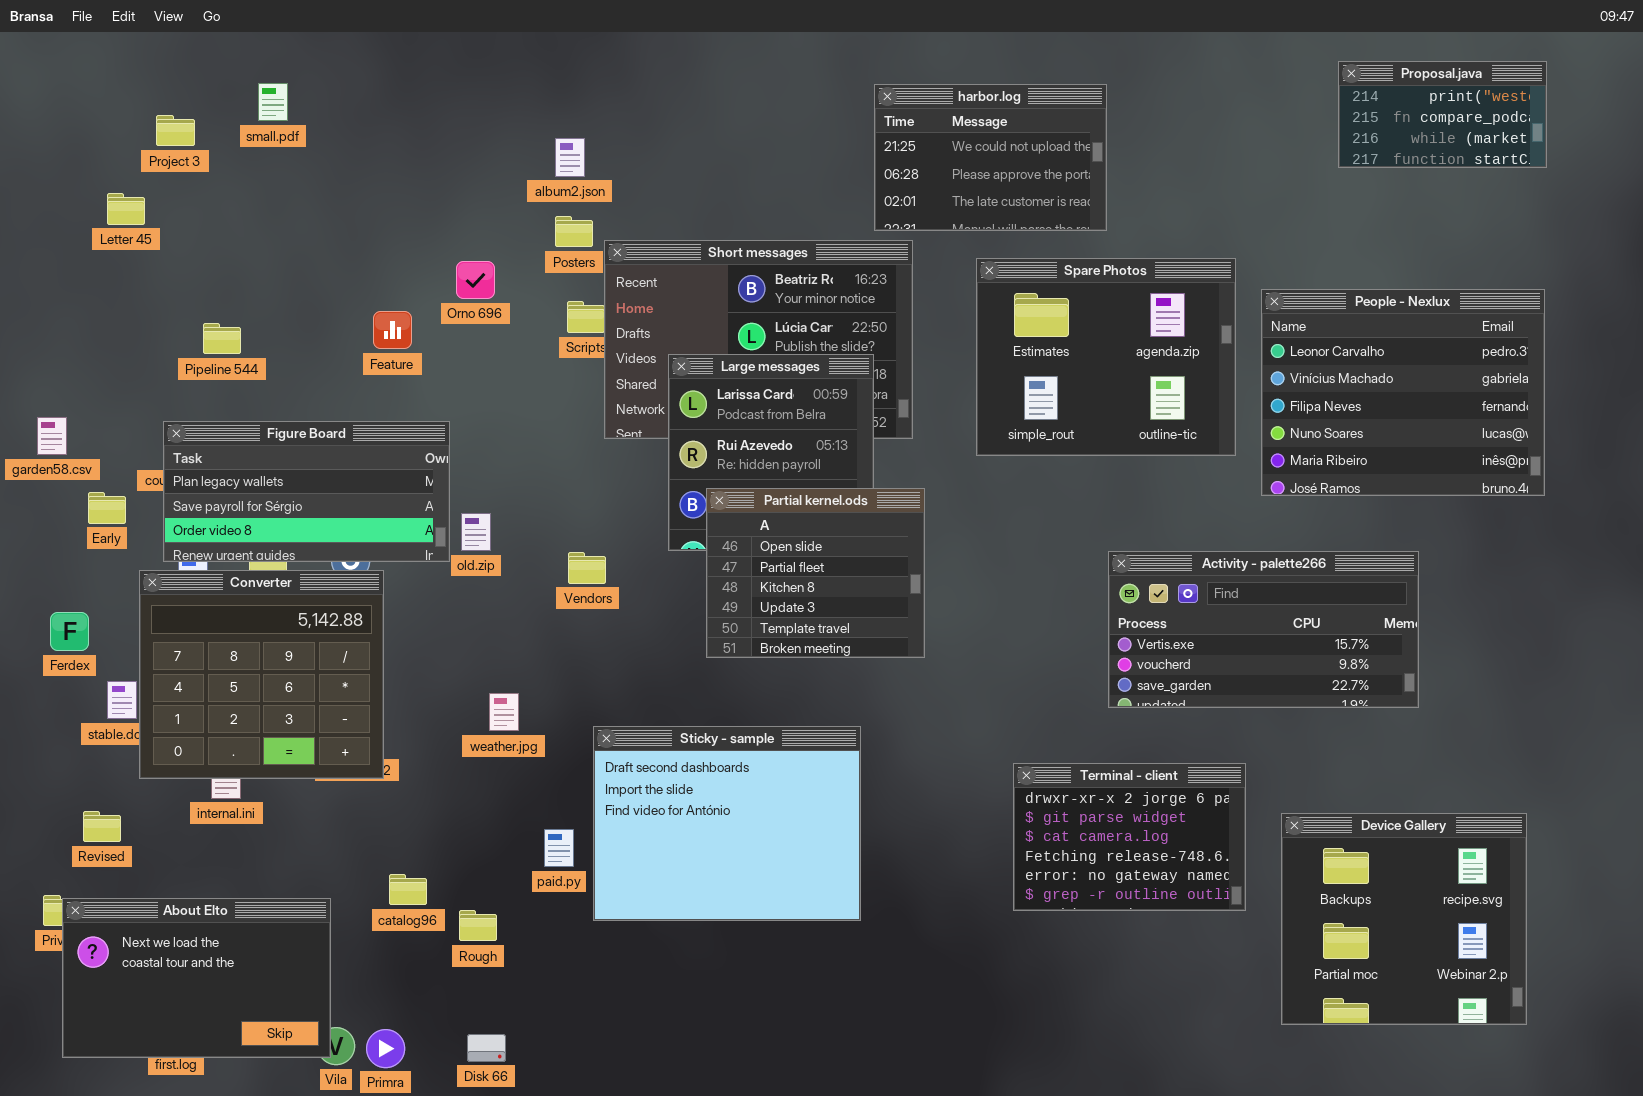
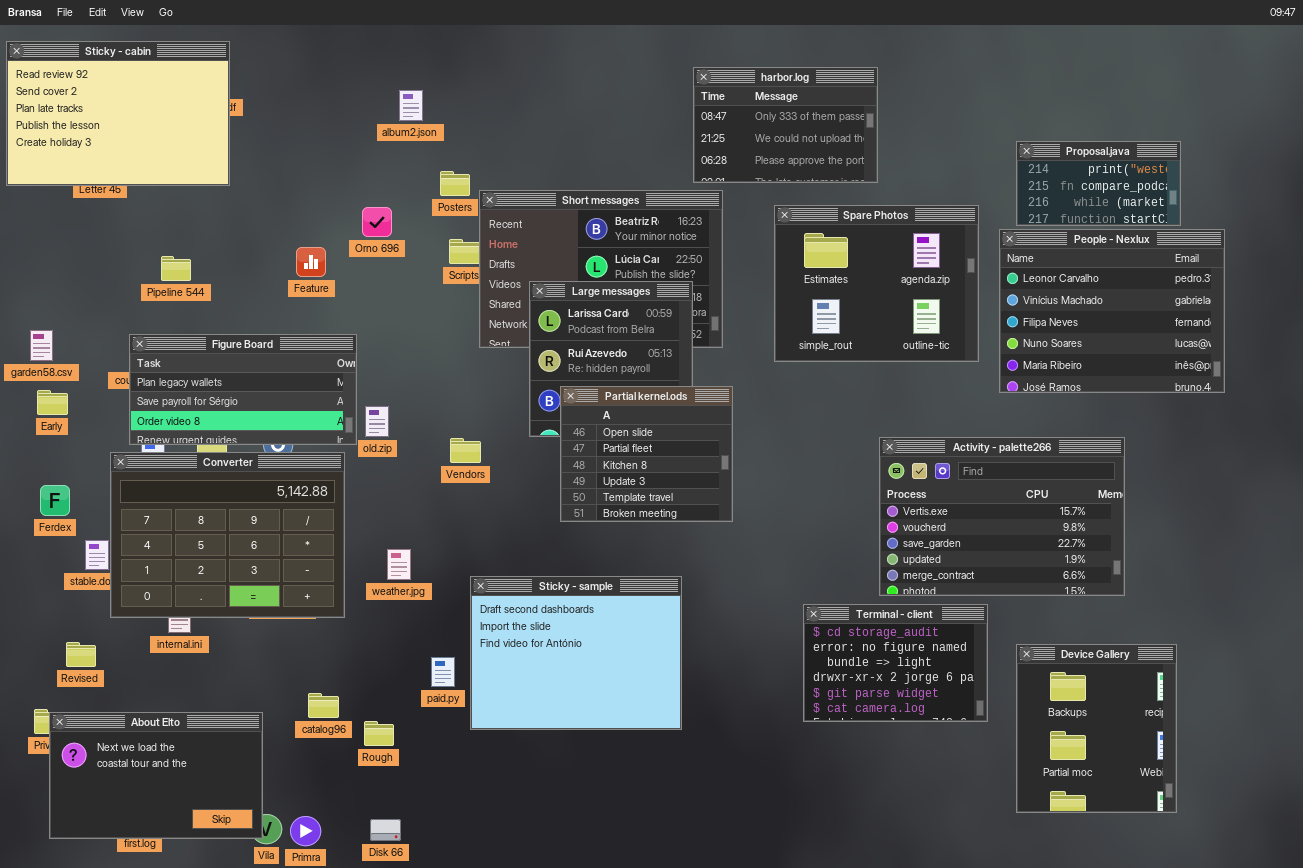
Sticky - cabin: none -> [6,41,230,186], opened
Proposal.java: [1338,61,1547,168] -> [1016,141,1181,226], moved
harbor.log: [874,84,1107,231] -> [693,67,878,183], scrolled up 1 row
album2.json: [555,138,585,177] -> [399,90,423,121], moved
Early: [88,492,126,524] -> [37,390,68,415], moved
Activity - palette266: [1108,551,1419,708] -> [879,437,1125,596], resized
Converter: [139,570,384,779] -> [110,452,345,618], resized
Terminal - client: [1013,763,1246,911] -> [803,604,988,722], scrolled up 3 rows
Device Gallery: [1281,813,1527,1025] -> [1016,644,1177,813], resized

